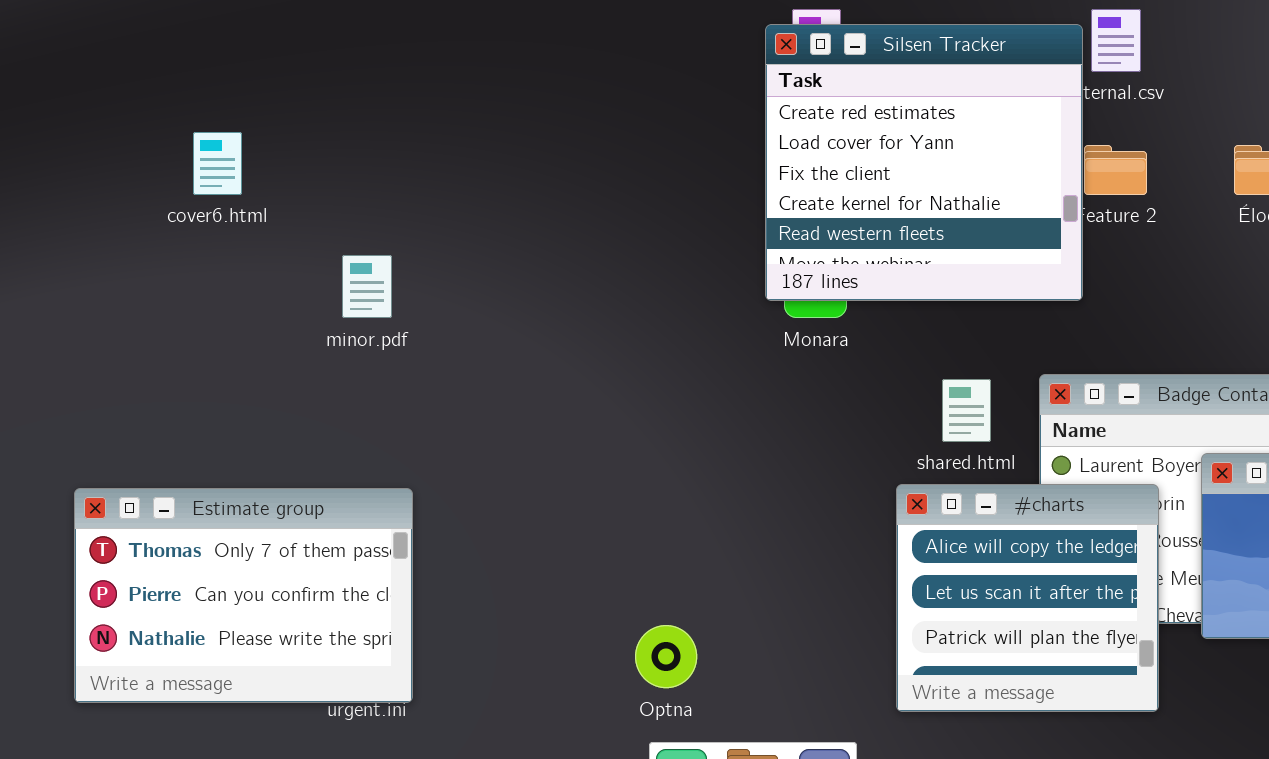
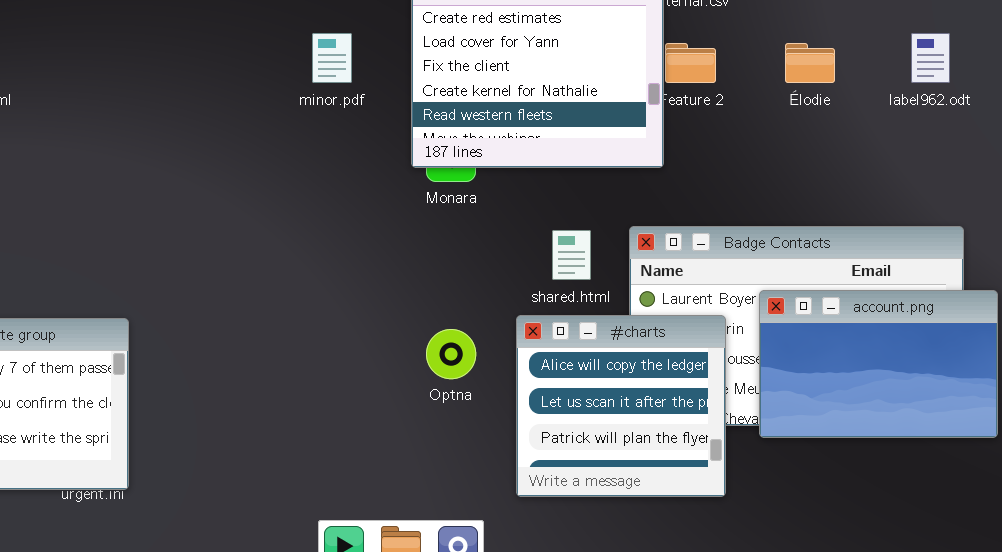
minor.pdf: [342,255,392,318] -> [312,33,352,83], moved
Optna: [635,625,697,688] -> [426,329,476,379], moved

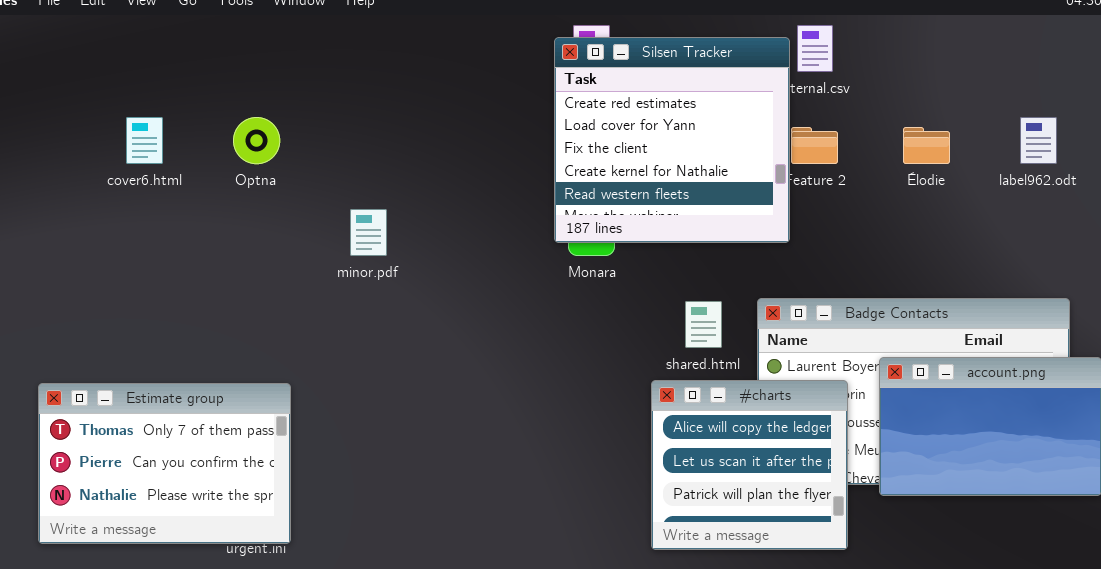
minor.pdf: [312,33,352,83] -> [350,209,387,256], moved
Optna: [426,329,476,379] -> [233,117,280,164], moved

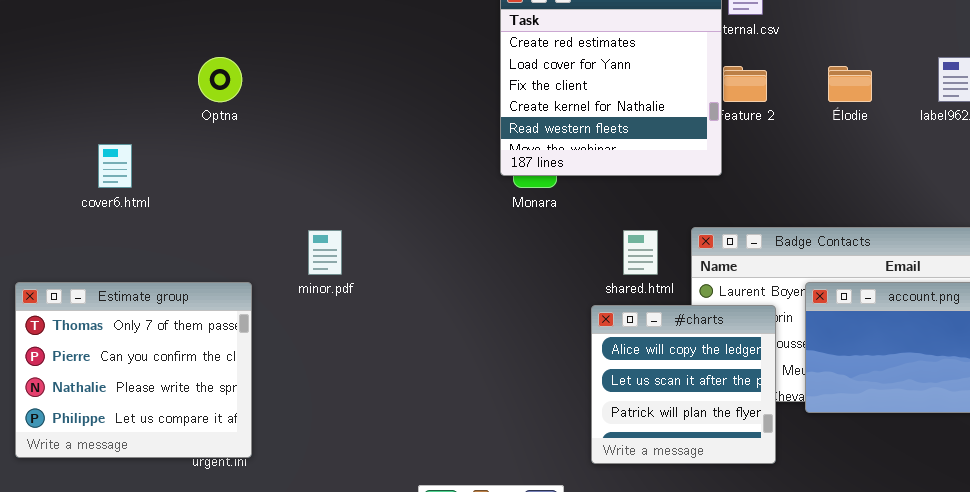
cover6.html: [126,117,163,164] -> [98,144,132,188], moved
minor.pdf: [350,209,387,256] -> [308,230,342,275], moved
Estimate group: [38,383,291,544] -> [15,282,252,458], resized

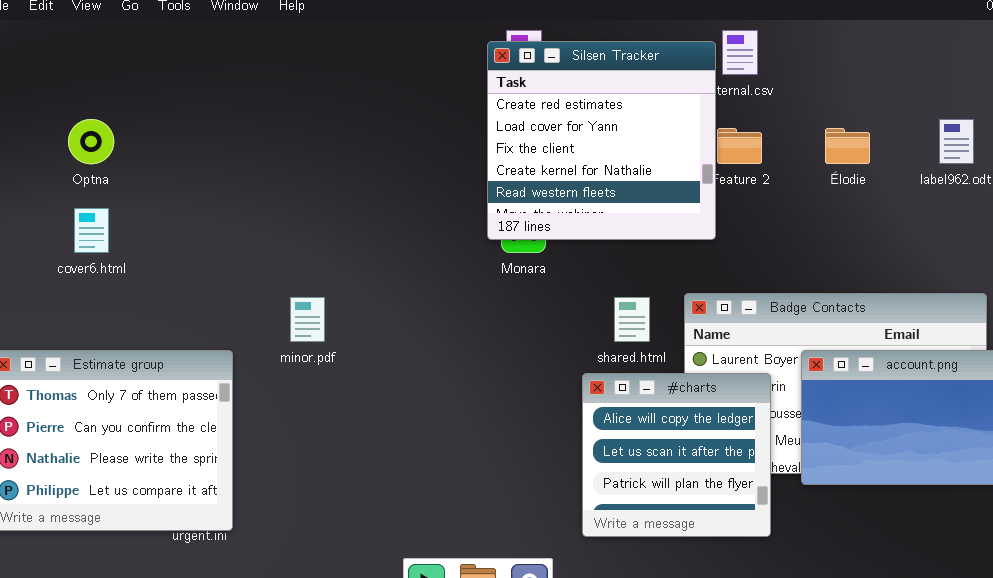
Optna: [198,57,242,102] -> [68,119,114,164], moved

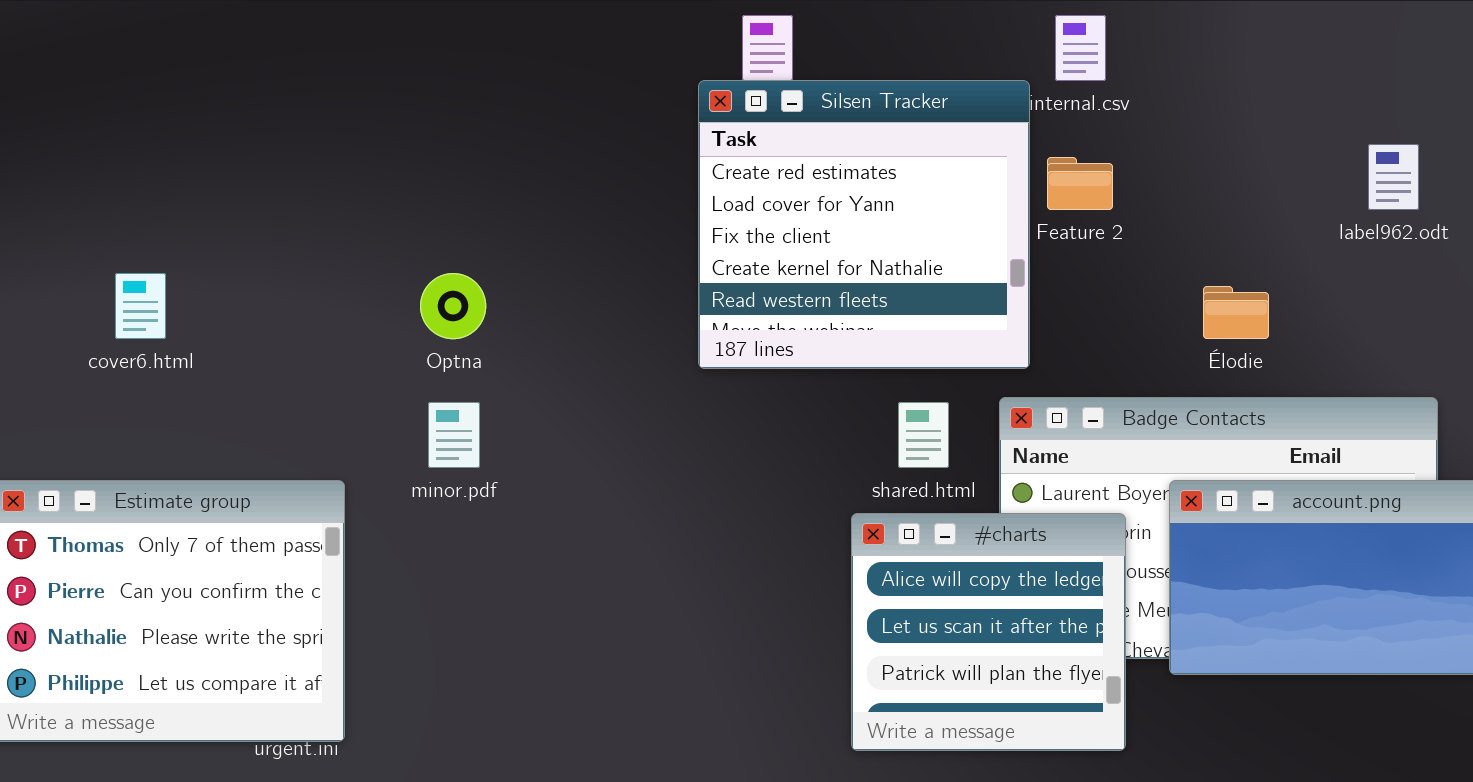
Silsen Tracker: [487,41,716,240] -> [698,80,1030,369], moved
Optna: [68,119,114,164] -> [420,273,486,339], moved
Élodie: [825,128,870,164] -> [1203,286,1269,339], moved

